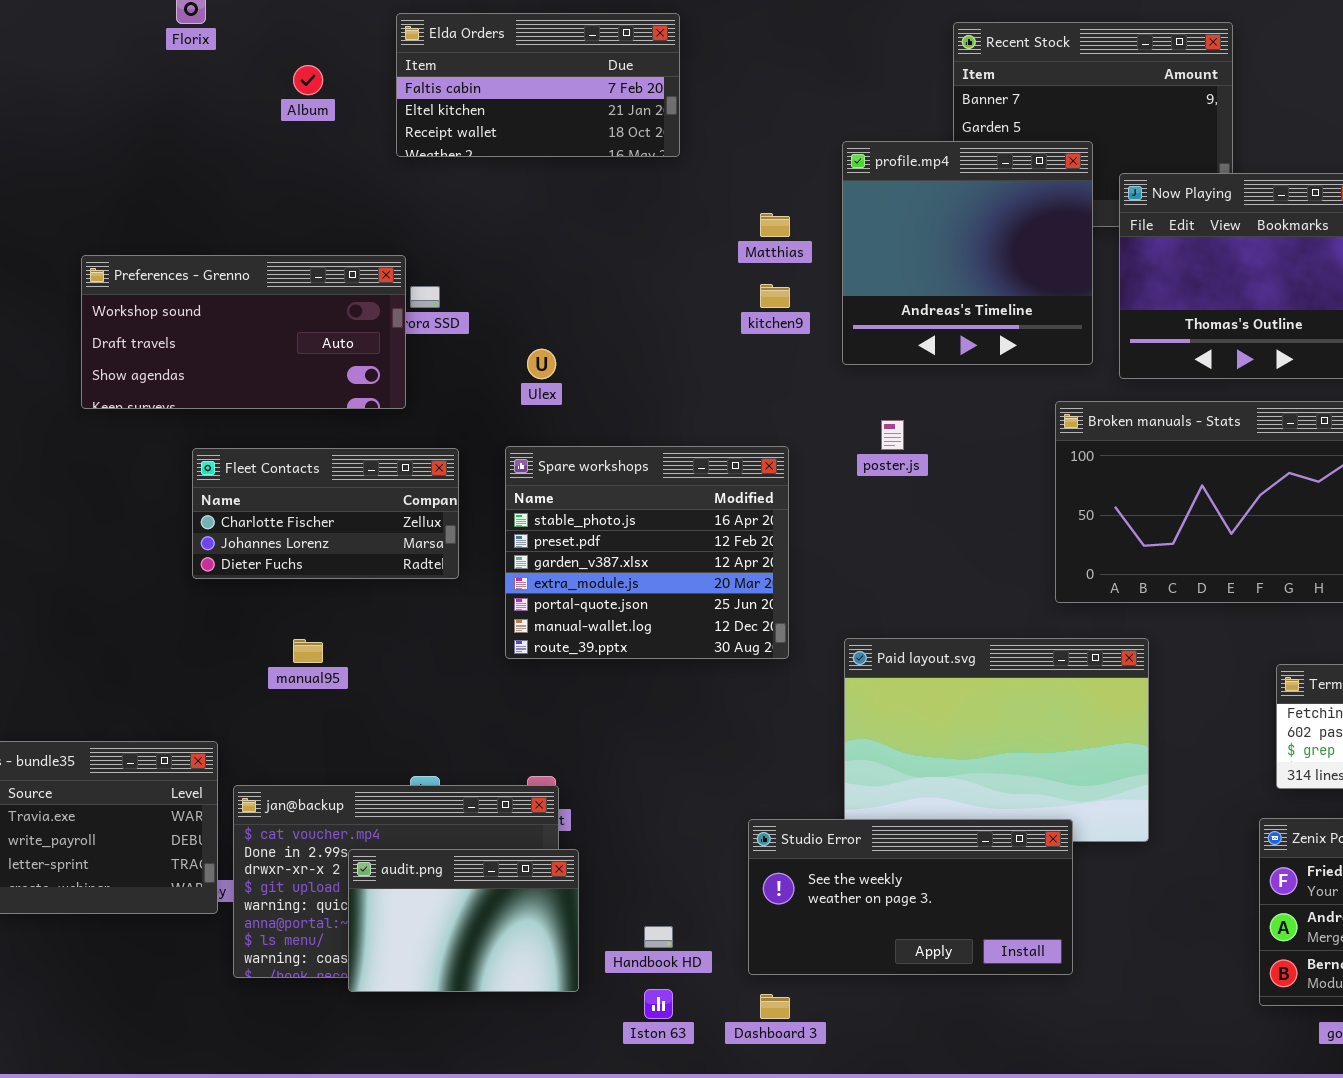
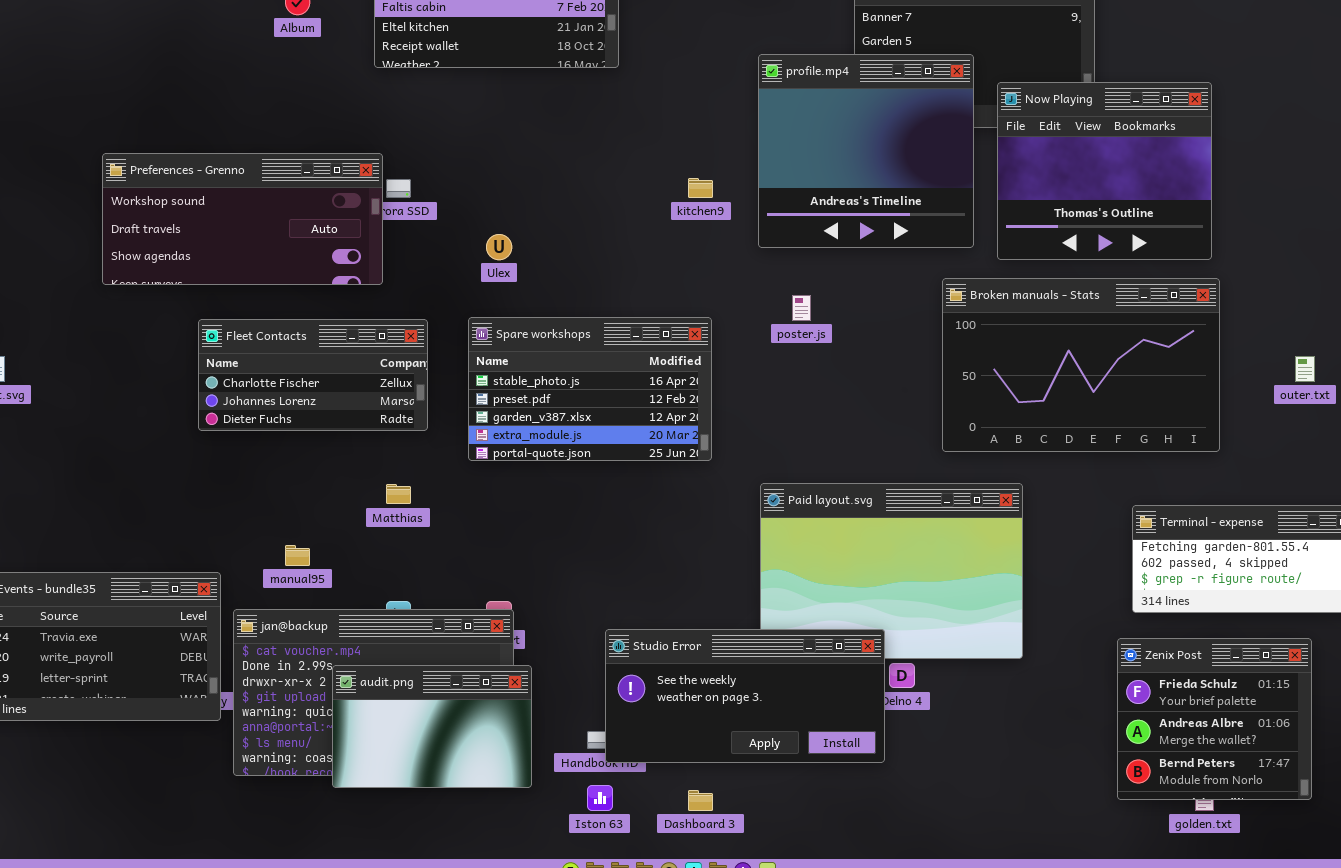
Matthias: [760,213,790,237] -> [386,484,411,504], moved
Spare workshops: [505,446,789,659] -> [468,317,712,461], resized
manual95: [293,639,323,663] -> [285,545,310,566], moved
Studio Error: [748,819,1073,975] -> [605,629,885,763], moved

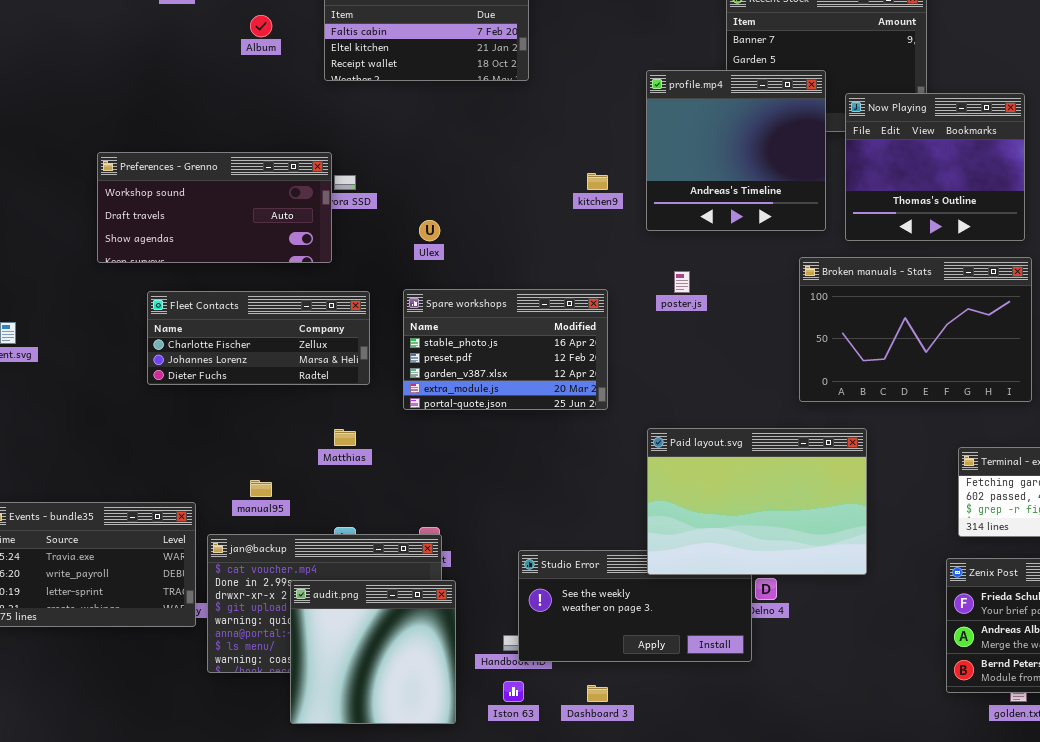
Fleet Contacts: [198,319,428,431] -> [147,291,370,385], resized
Paid layout.svg: [760,483,1023,659] -> [647,428,867,575], raised
audit.png: [332,665,532,788] -> [290,580,456,724], resized

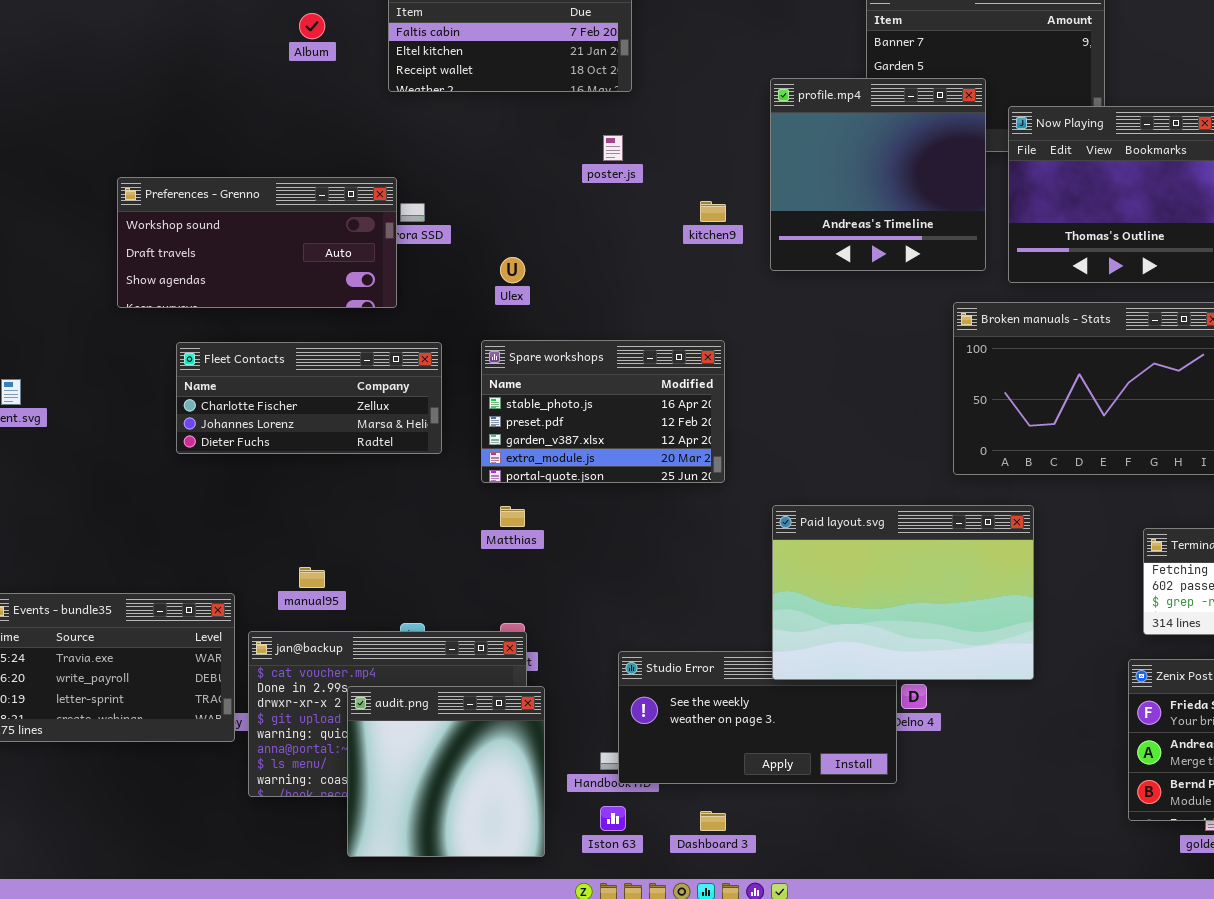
poster.js: [674,271,690,293] -> [603,135,623,161], moved
Matthias: [334,429,356,446] -> [500,506,525,527], moved

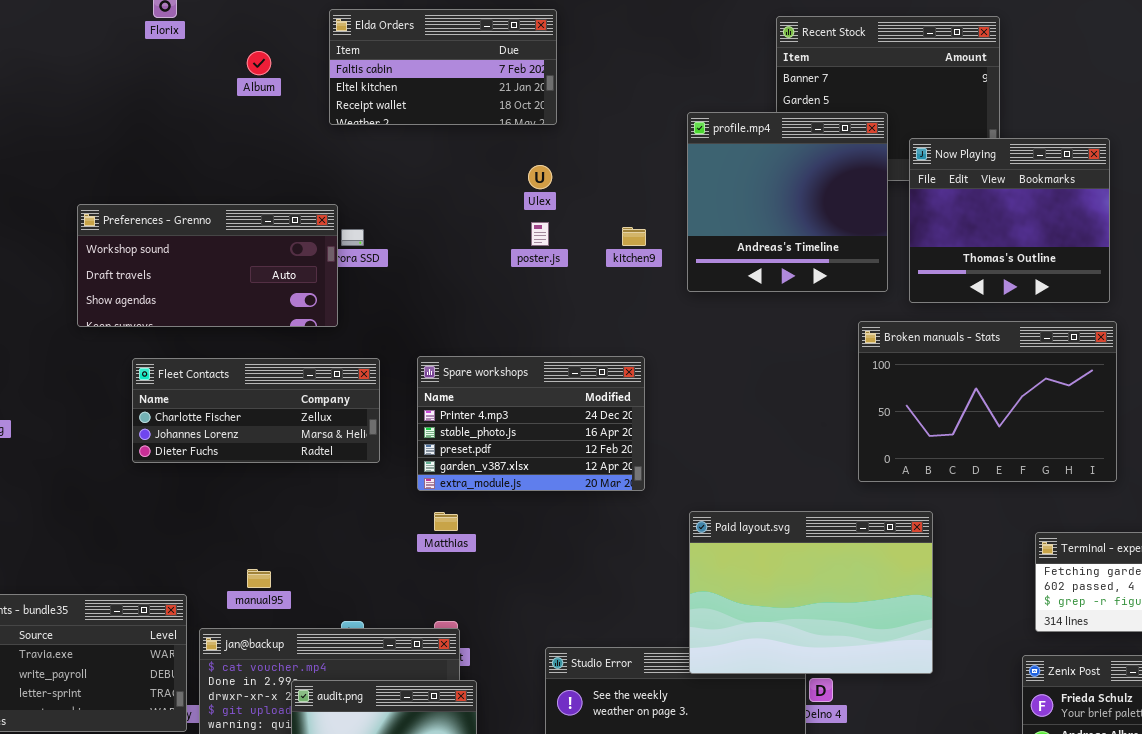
poster.js: [603,135,623,161] -> [531,222,549,246], moved
Ulex: [500,257,525,283] -> [528,165,552,189], moved
Spare workshops: [481,340,725,483] -> [417,356,645,491], scrolled up 1 row

